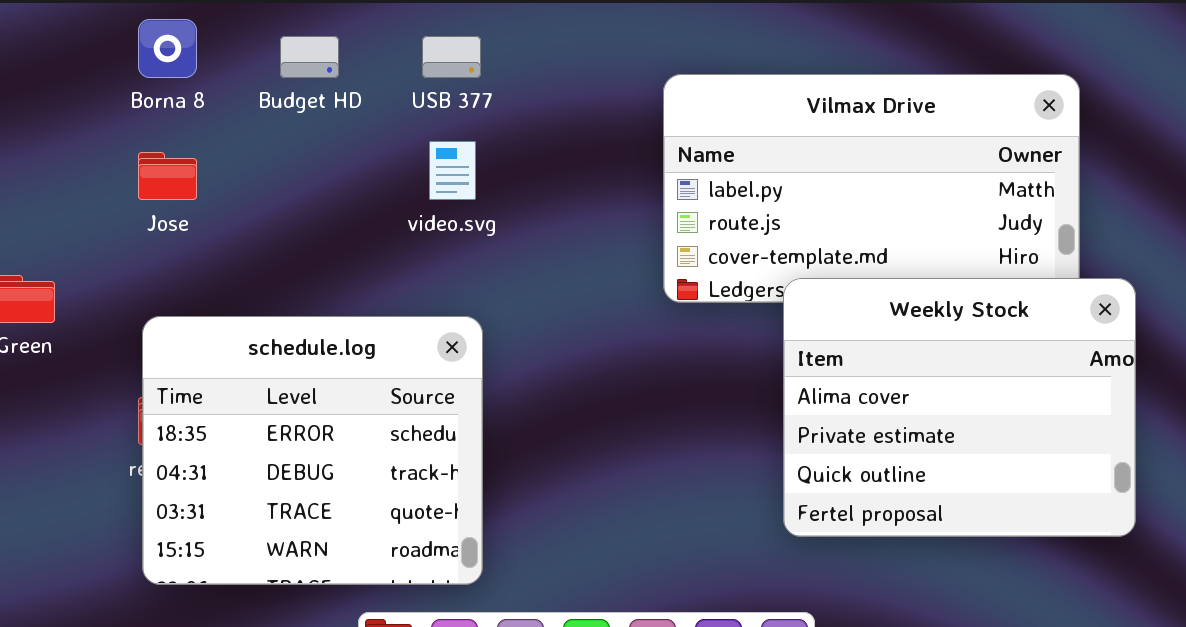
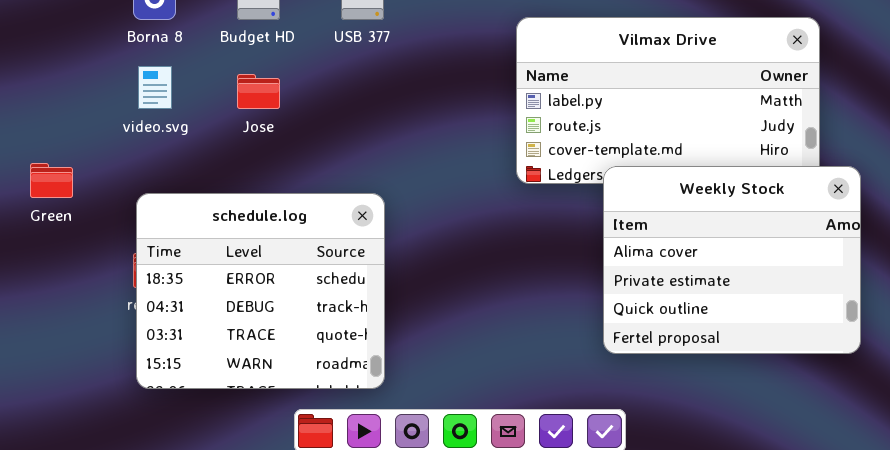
video.svg: [429,141,476,200] -> [138,66,172,109], moved
Jose: [138,152,197,200] -> [237,74,280,109], moved

